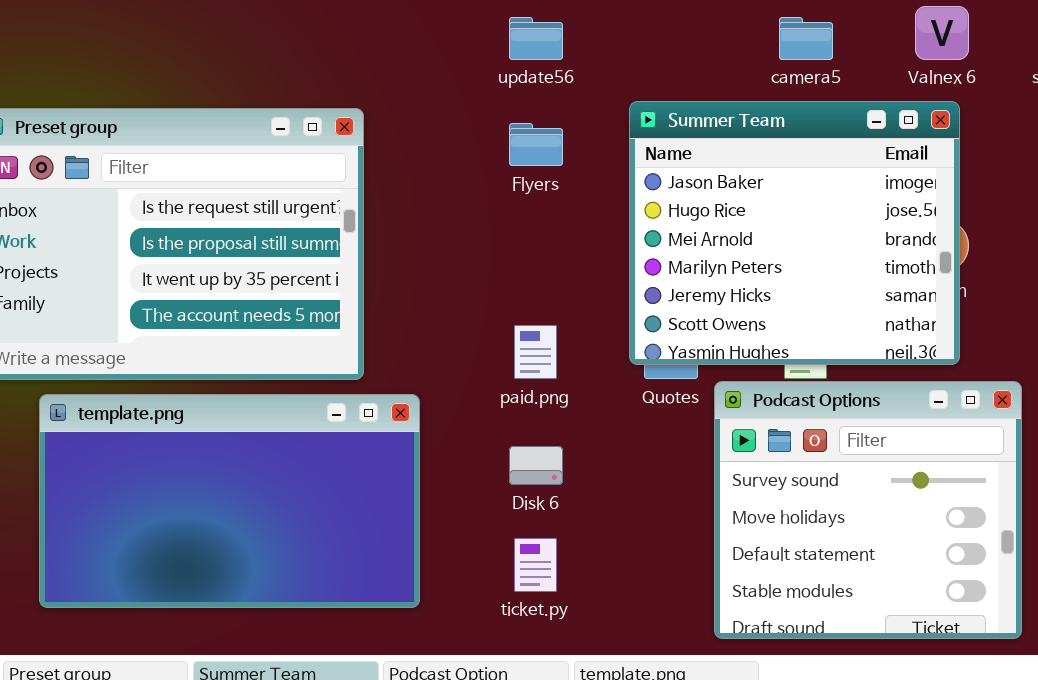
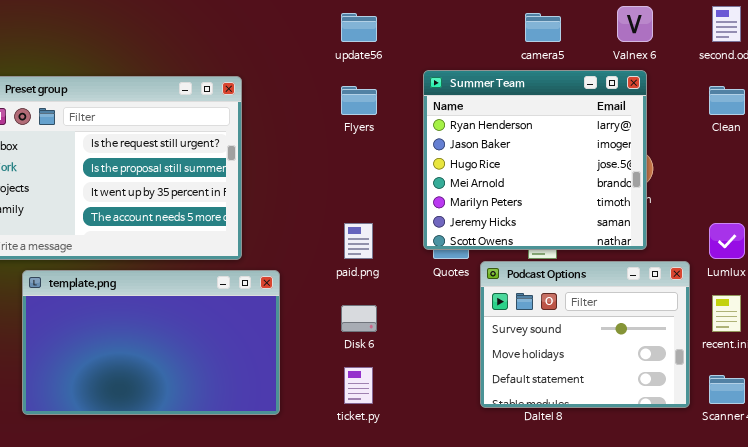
Summer Team: [629,101,960,365] -> [423,70,647,250], scrolled up 1 row
Podcast Options: [714,381,1022,639] -> [480,261,690,408], resized

